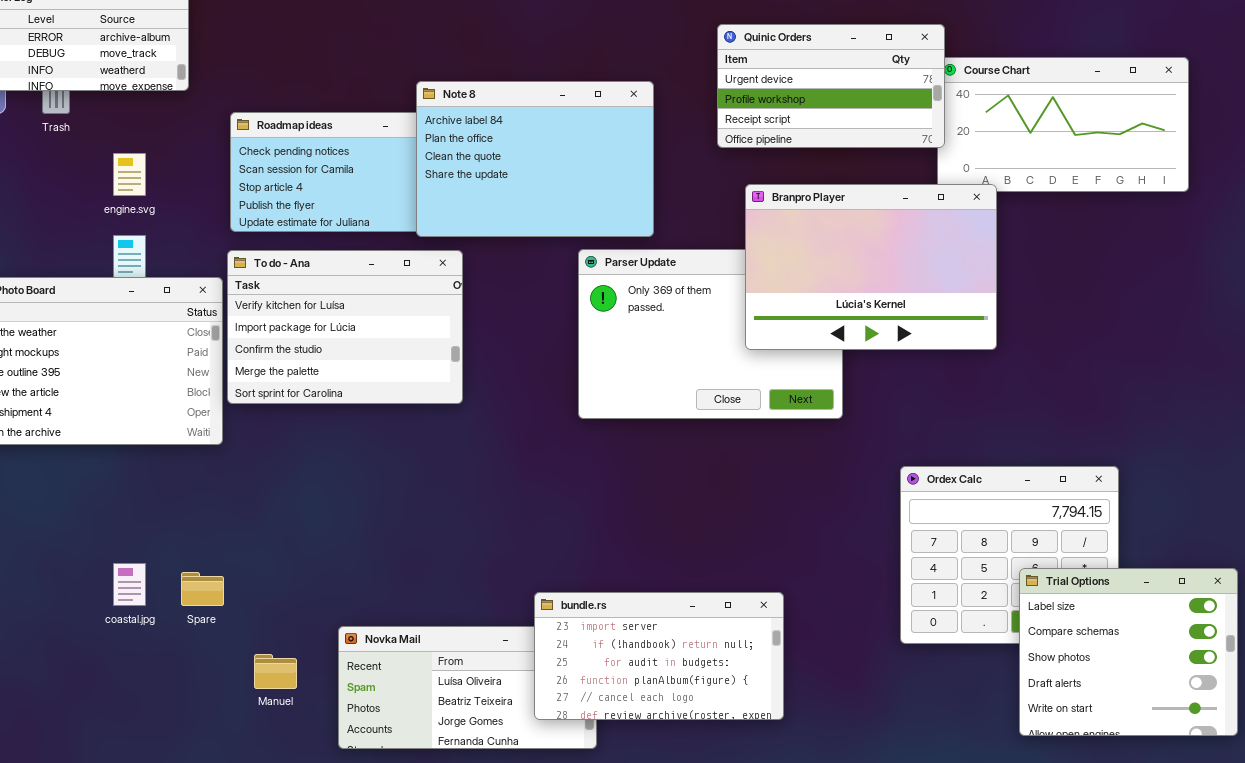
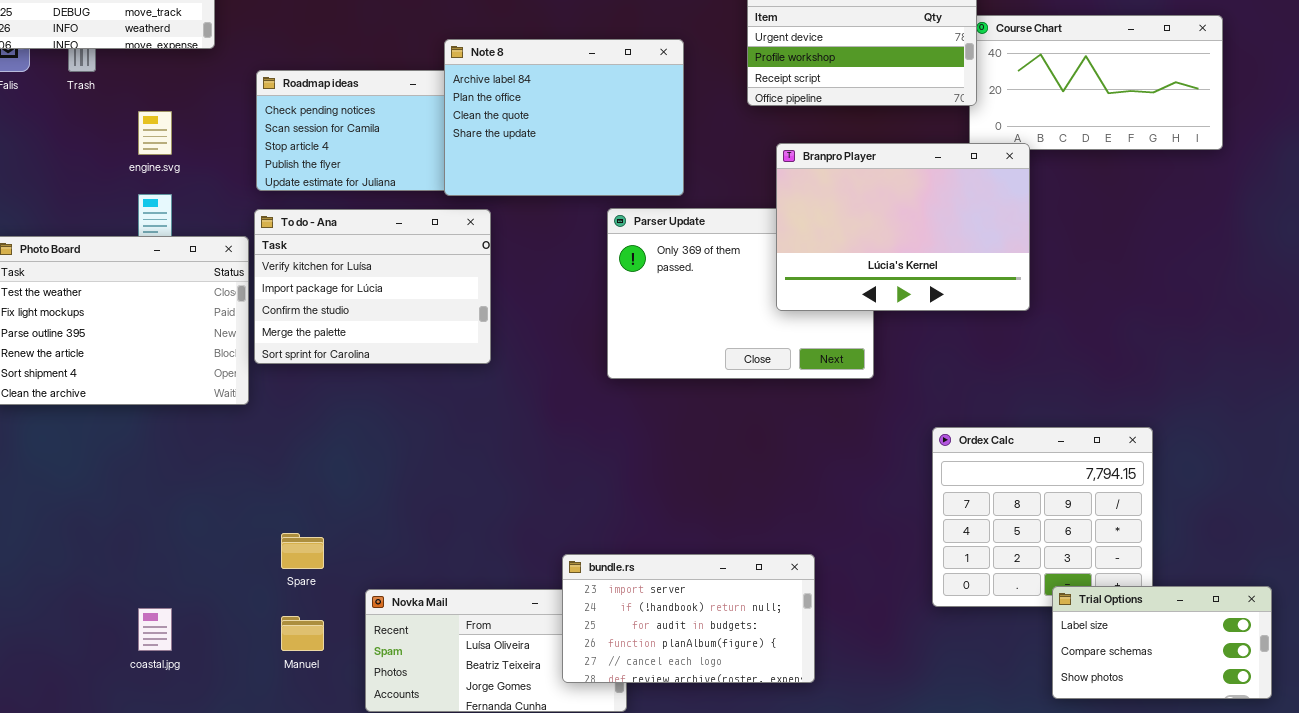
coastal.jpg: [113,563,146,606] -> [138,608,172,651], moved
Trial Options: [1019,568,1238,736] -> [1052,586,1272,699], resized
Spare: [181,572,224,606] -> [281,533,324,569], moved

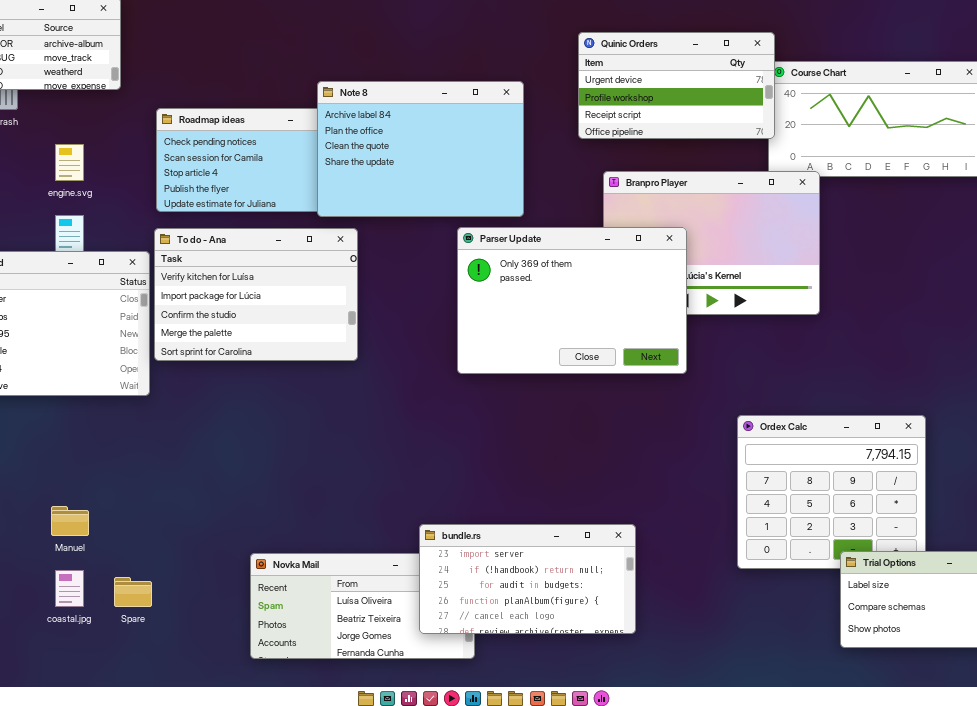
Parser Update: [607,208,874,379] -> [457,227,687,374], raised
Spare: [281,533,324,569] -> [114,577,152,607], moved
Manuel: [281,616,324,651] -> [51,506,89,536], moved

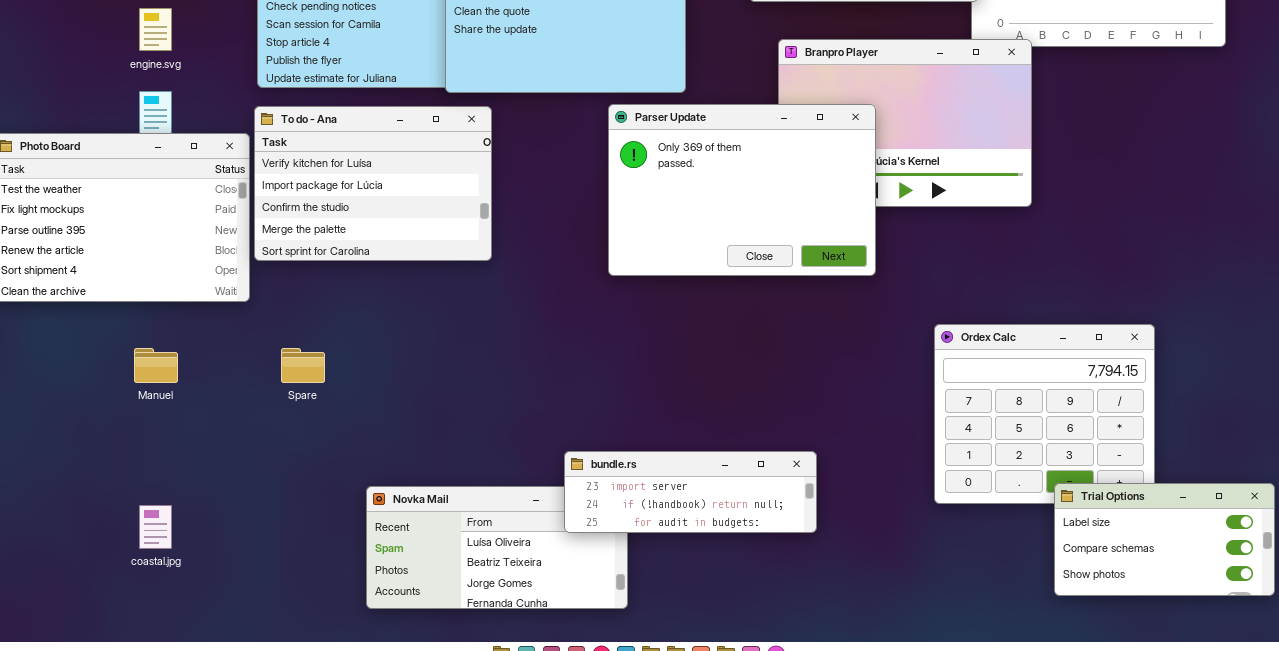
Manuel: [51,506,89,536] -> [134,348,178,383], moved
bundle.rs: [419,524,636,634] -> [564,451,817,533], resized
Spare: [114,577,152,607] -> [281,348,325,383], moved

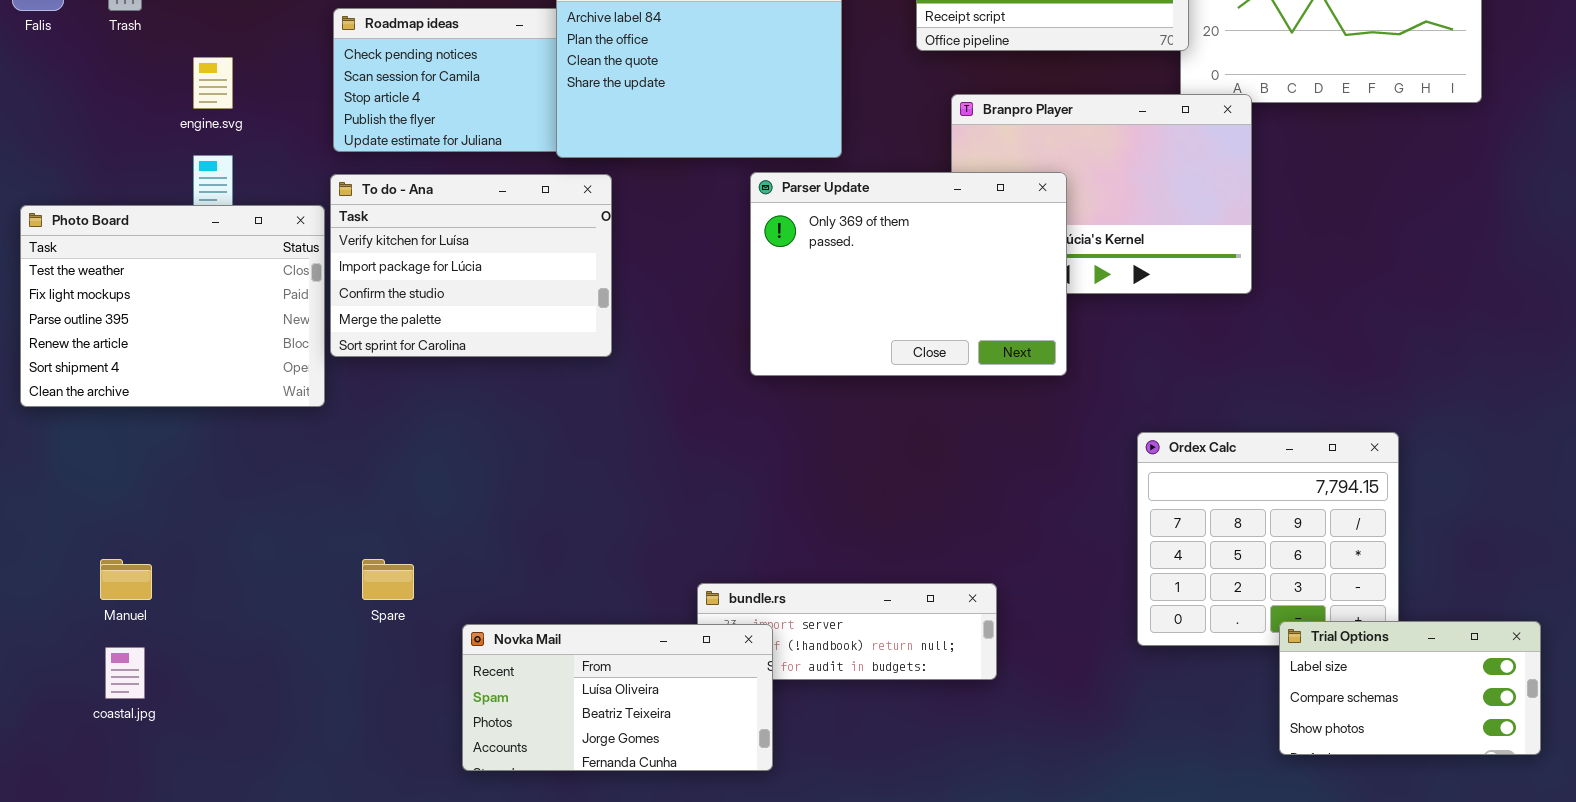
Manuel: [134,348,178,383] -> [100,559,152,600], moved
Spare: [281,348,325,383] -> [362,559,414,600], moved
Novka Mail: [366,486,628,609] -> [462,624,773,771], raised
coastal.jpg: [139,505,172,549] -> [105,647,145,699], moved

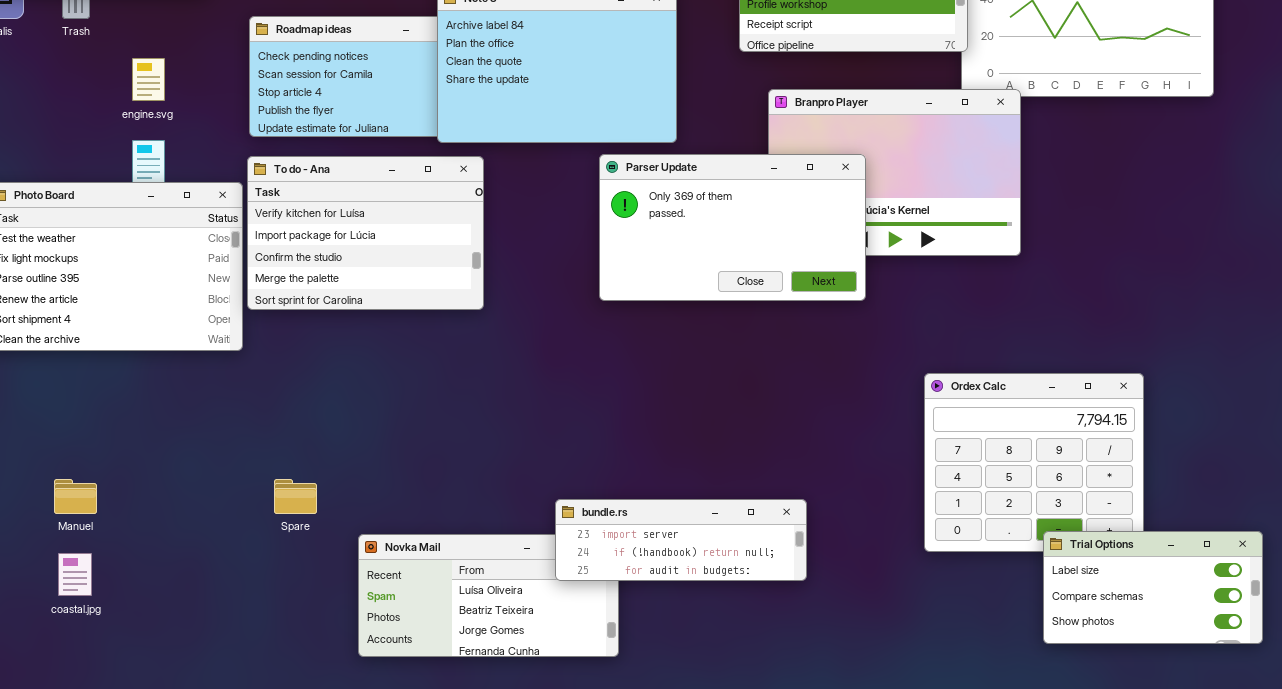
Parser Update: [750,172,1067,376] -> [599,154,866,301], resized
bundle.rs: [697,583,997,680] -> [555,499,807,581], raised

